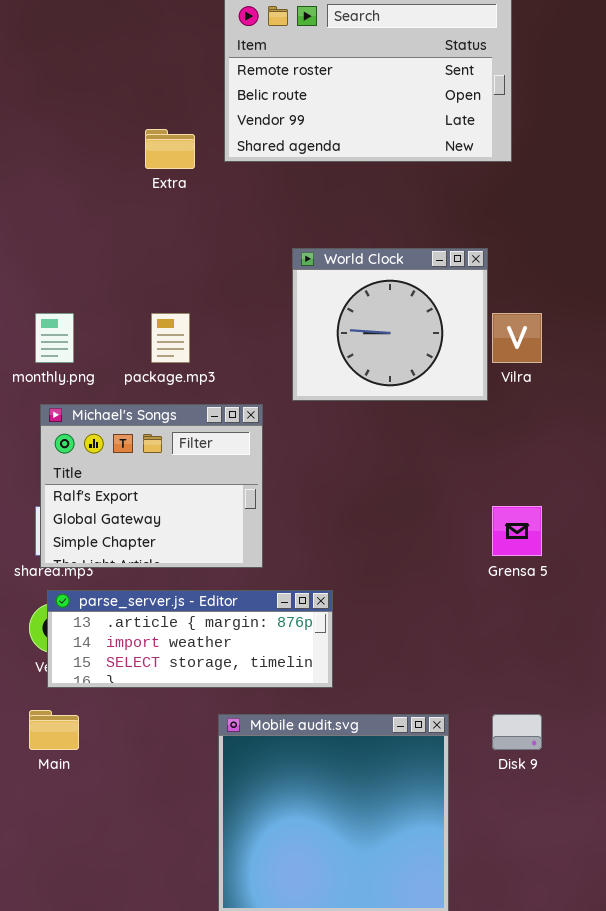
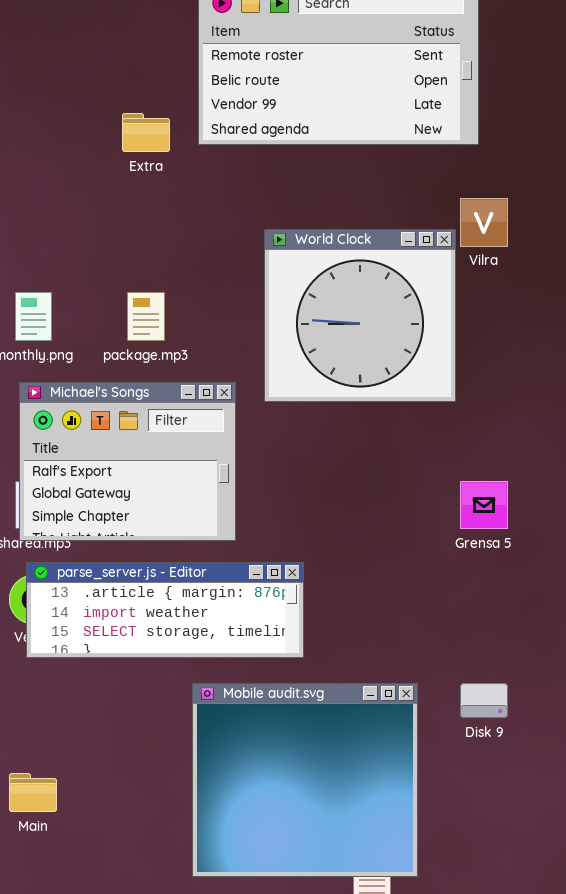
World Clock: [292,248,488,401] -> [264,229,456,402], resized
Vilra: [492,313,542,363] -> [460,198,508,247], moved
Main: [29,710,79,750] -> [9,773,57,812], moved

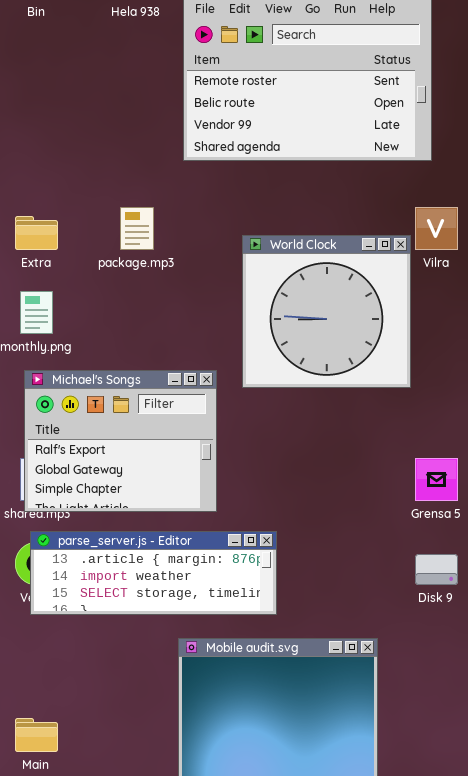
Extra: [122,113,170,152] -> [15,216,58,250], moved
package.mp3: [127,292,165,341] -> [120,207,154,250], moved
Disk 9: [460,683,508,718] -> [415,554,458,585], moved

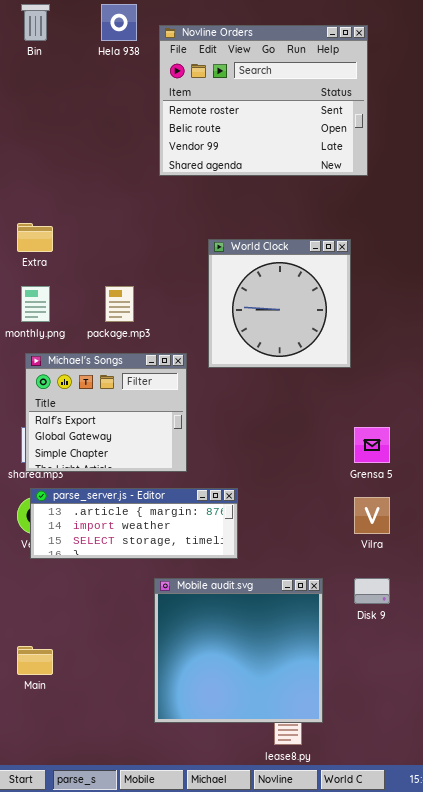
package.mp3: [120,207,154,250] -> [105,286,134,322], moved
Vilra: [415,207,458,250] -> [354,497,390,534], moved
Disk 9: [415,554,458,585] -> [354,578,390,604], moved

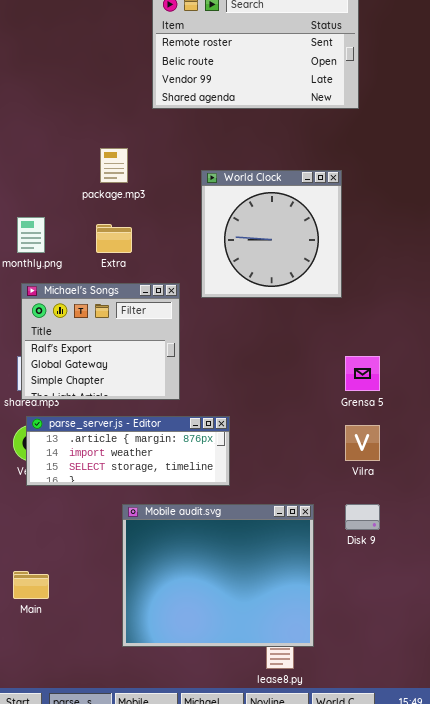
Extra: [17,223,53,252] -> [96,224,132,253], moved
package.mp3: [105,286,134,322] -> [100,148,128,183], moved
Mobile audit.svg: [154,578,323,723] -> [122,504,314,647], resized

